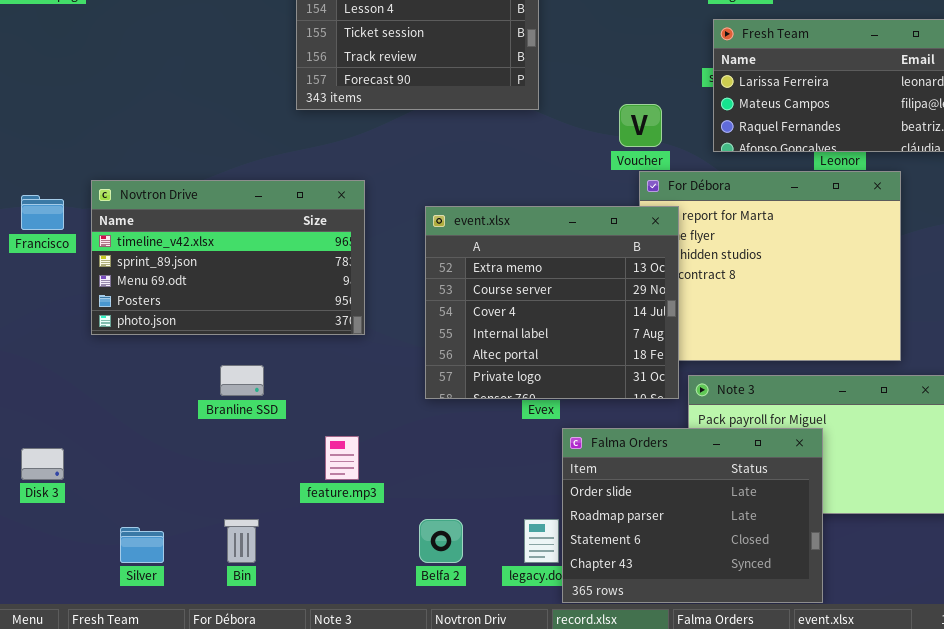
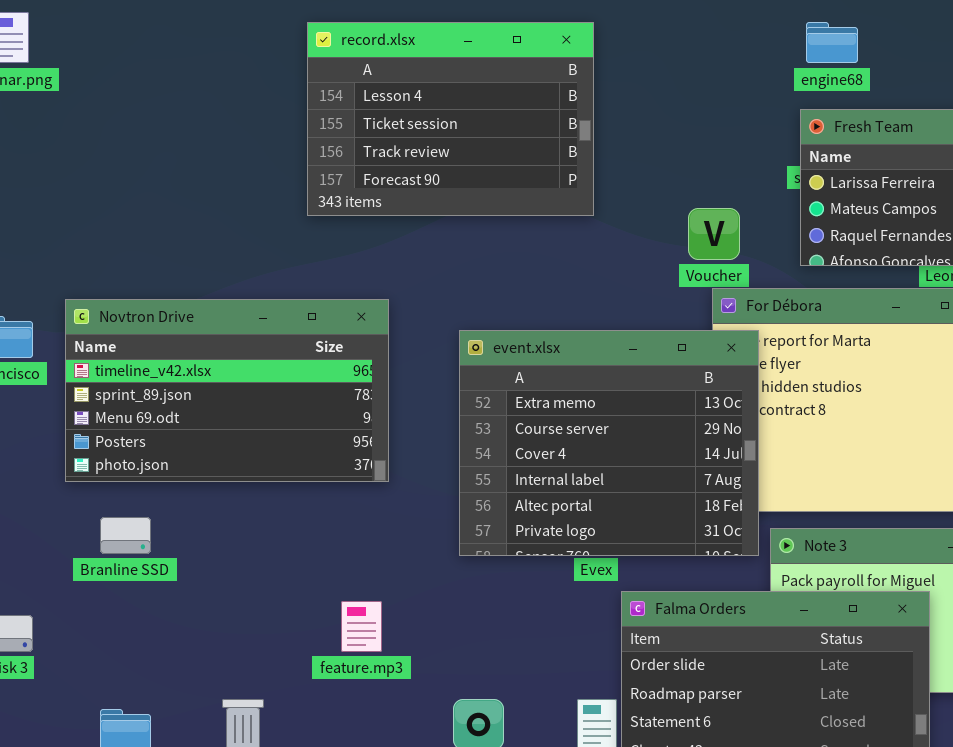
Branline SSD: [220,365,264,396] -> [100,517,151,554], moved

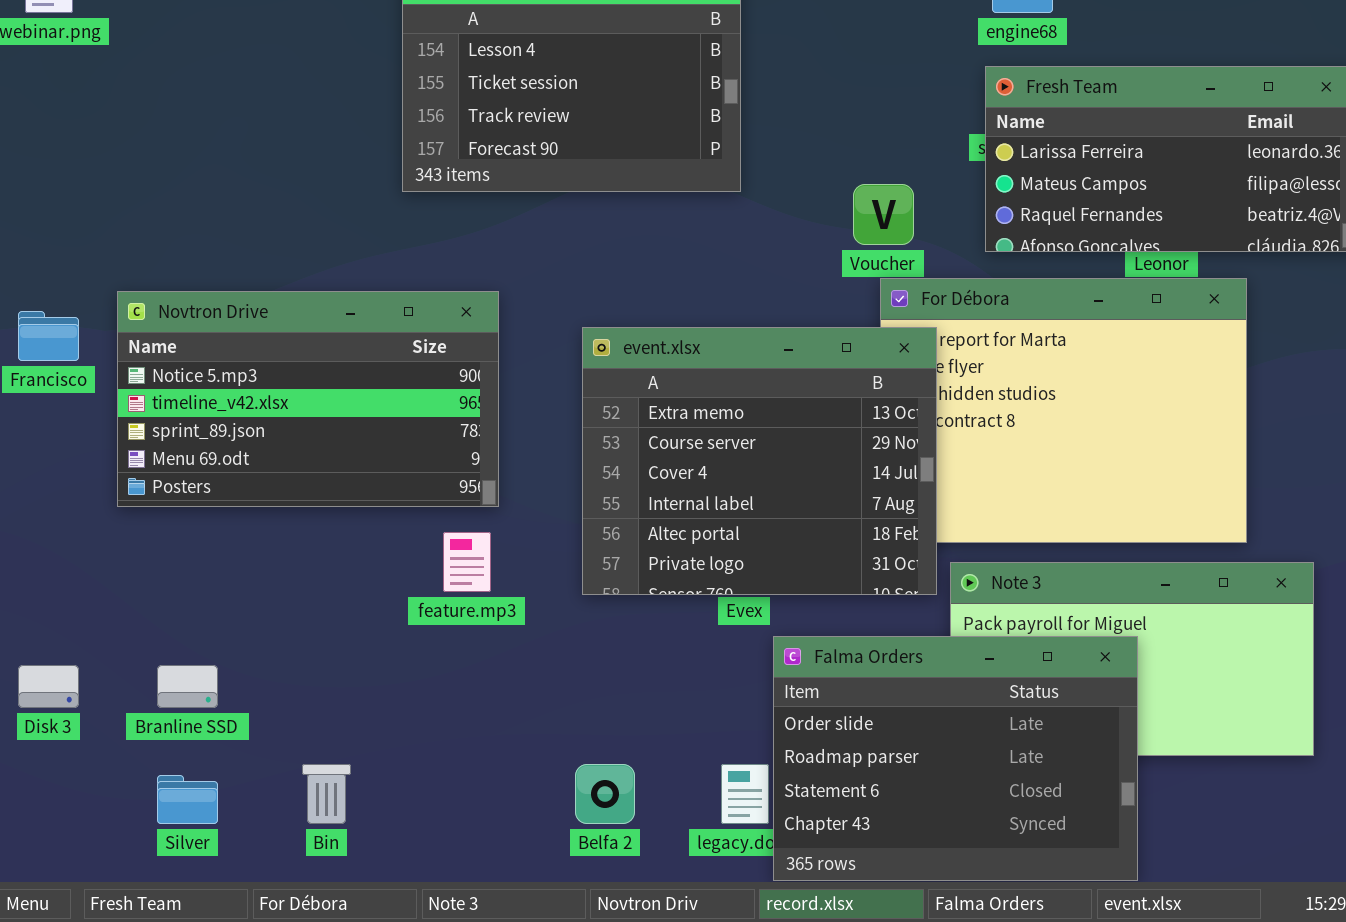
Novtron Drive: [65,299,389,482] -> [117,291,499,507], scrolled up 1 row
Branline SSD: [100,517,151,554] -> [157,665,218,708], moved
feature.mp3: [341,601,382,652] -> [443,532,491,592], moved

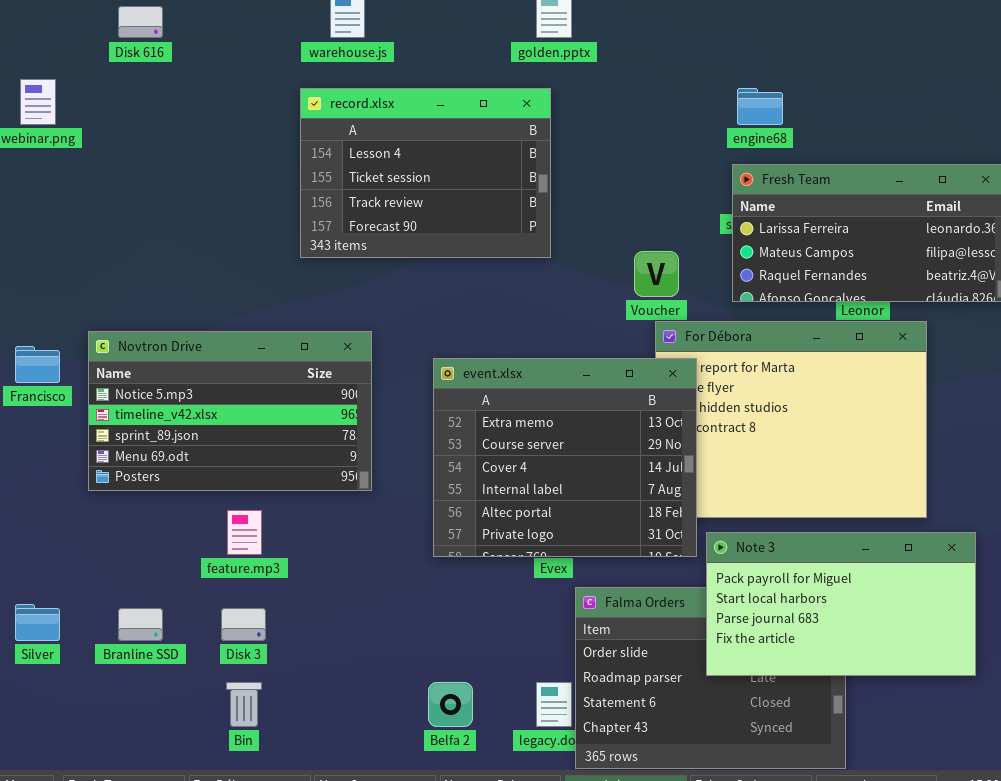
feature.mp3: [443,532,491,592] -> [227,510,262,555], moved
Note 3: [950,562,1314,756] -> [706,532,976,676], raised
Disk 3: [18,665,79,708] -> [221,608,266,641], moved
Silver: [157,775,218,824] -> [15,604,60,641], moved

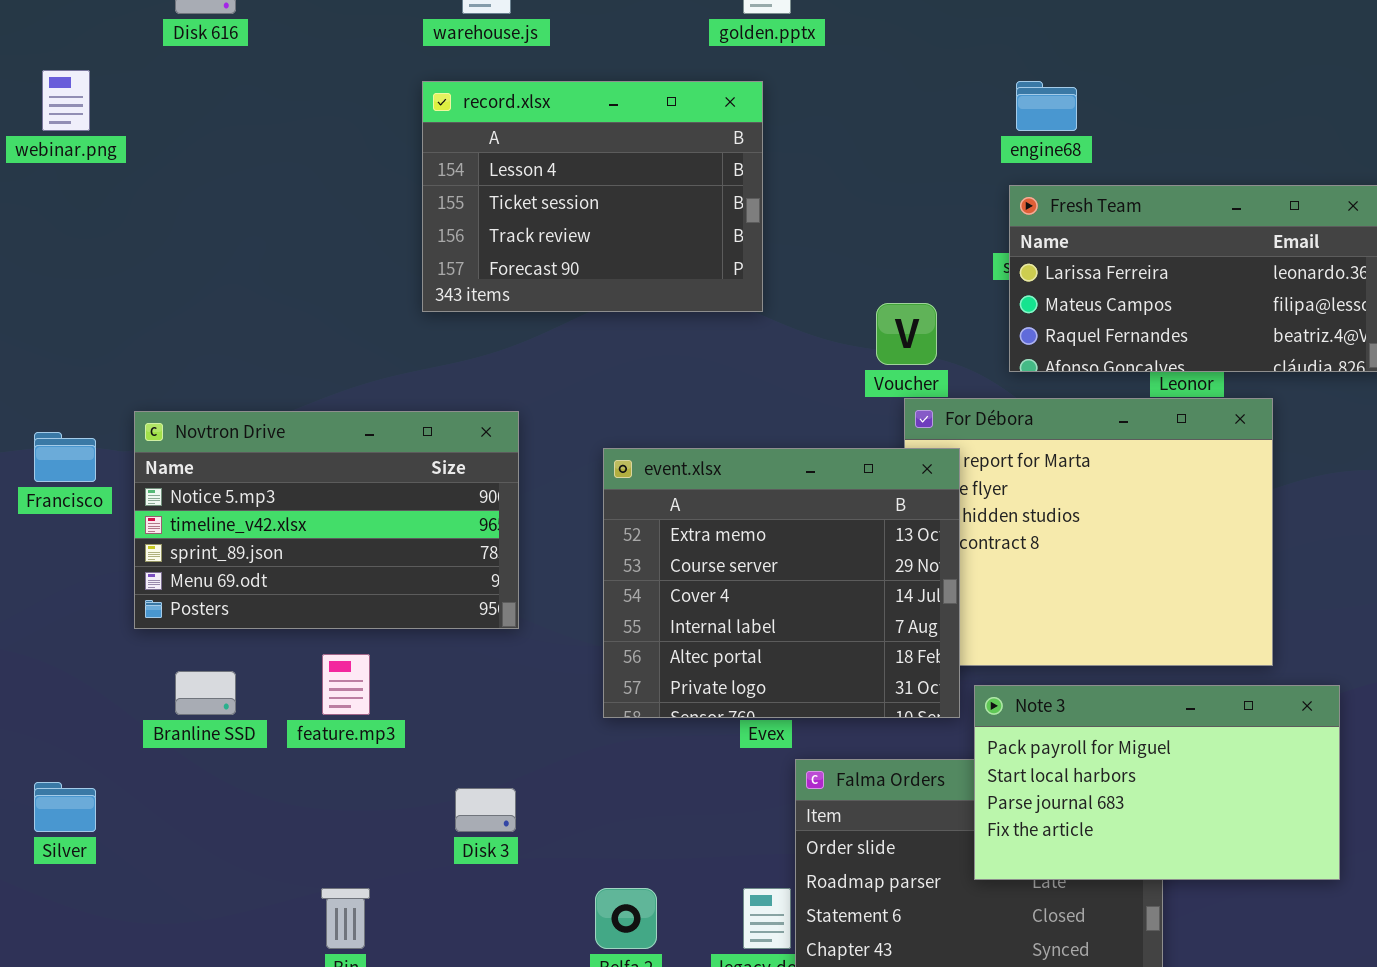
Branline SSD: [118,608,163,641] -> [175,671,236,715], moved
Disk 3: [221,608,266,641] -> [455,788,516,832], moved

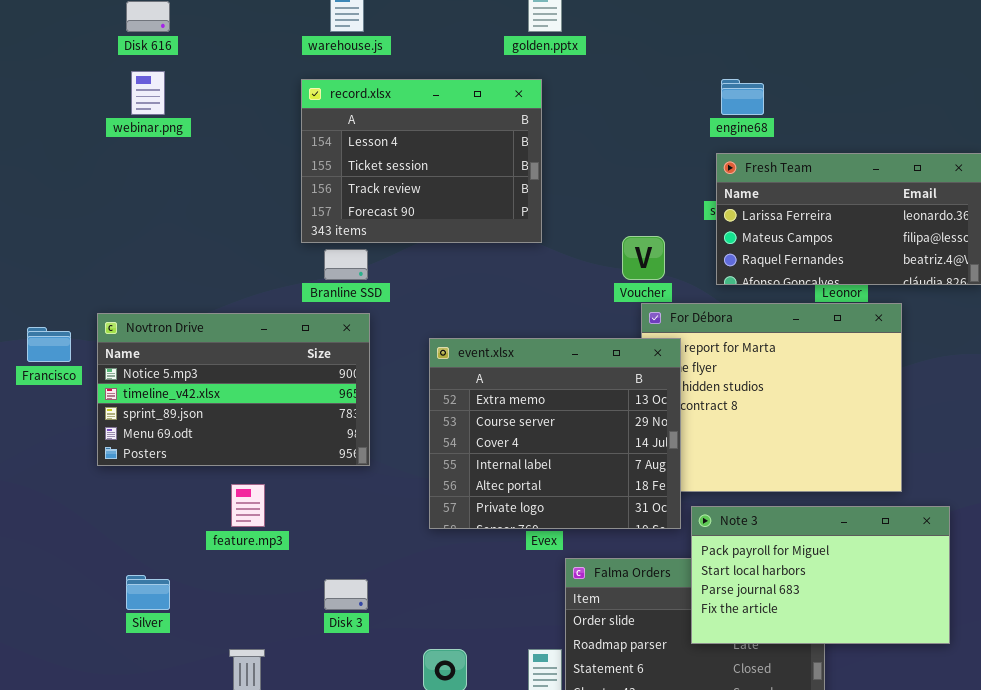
webinar.png: [42,70,90,131] -> [131,71,165,115], moved
Branline SSD: [175,671,236,715] -> [324,249,368,280], moved
Silver: [34,782,96,832] -> [126,575,170,610], moved

